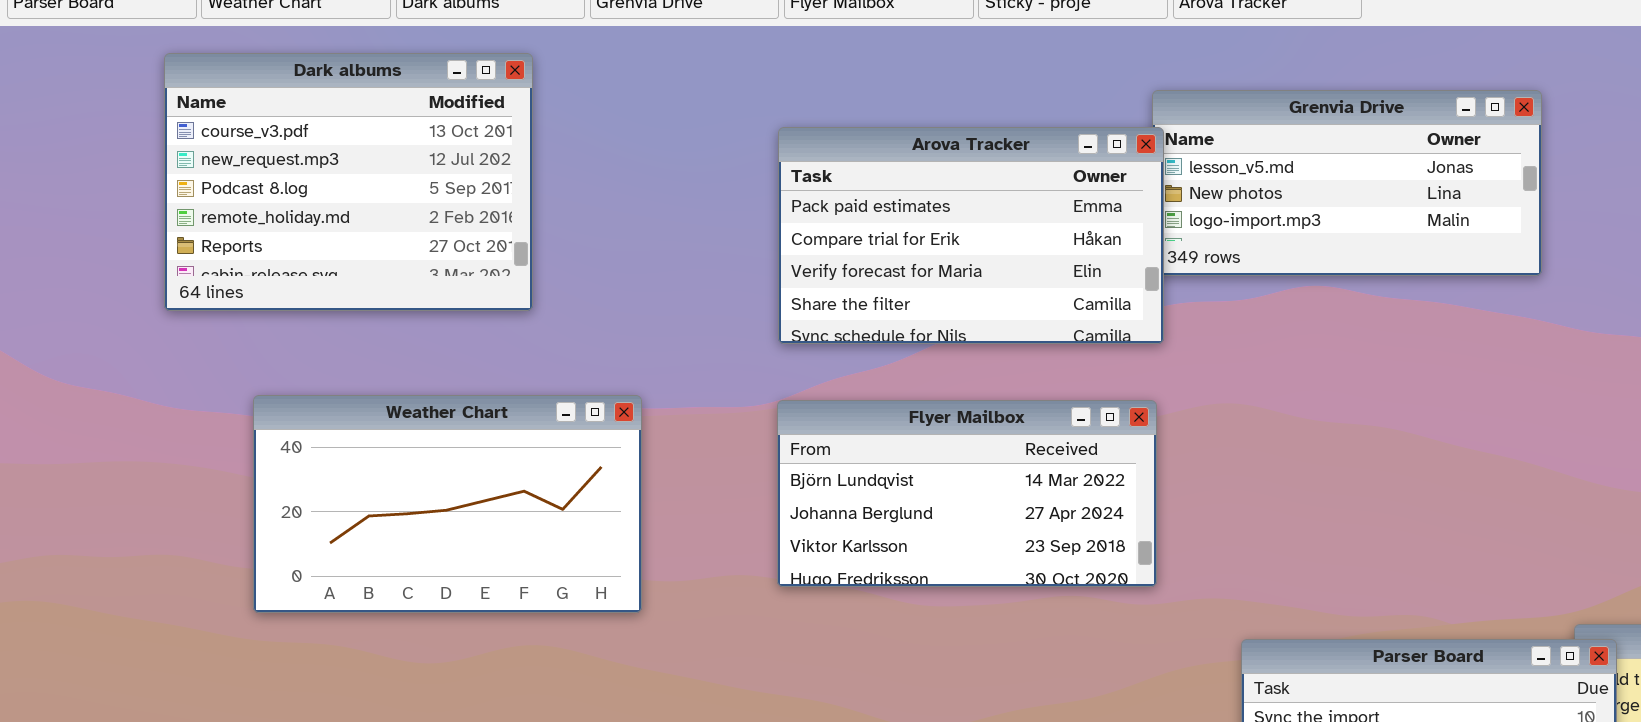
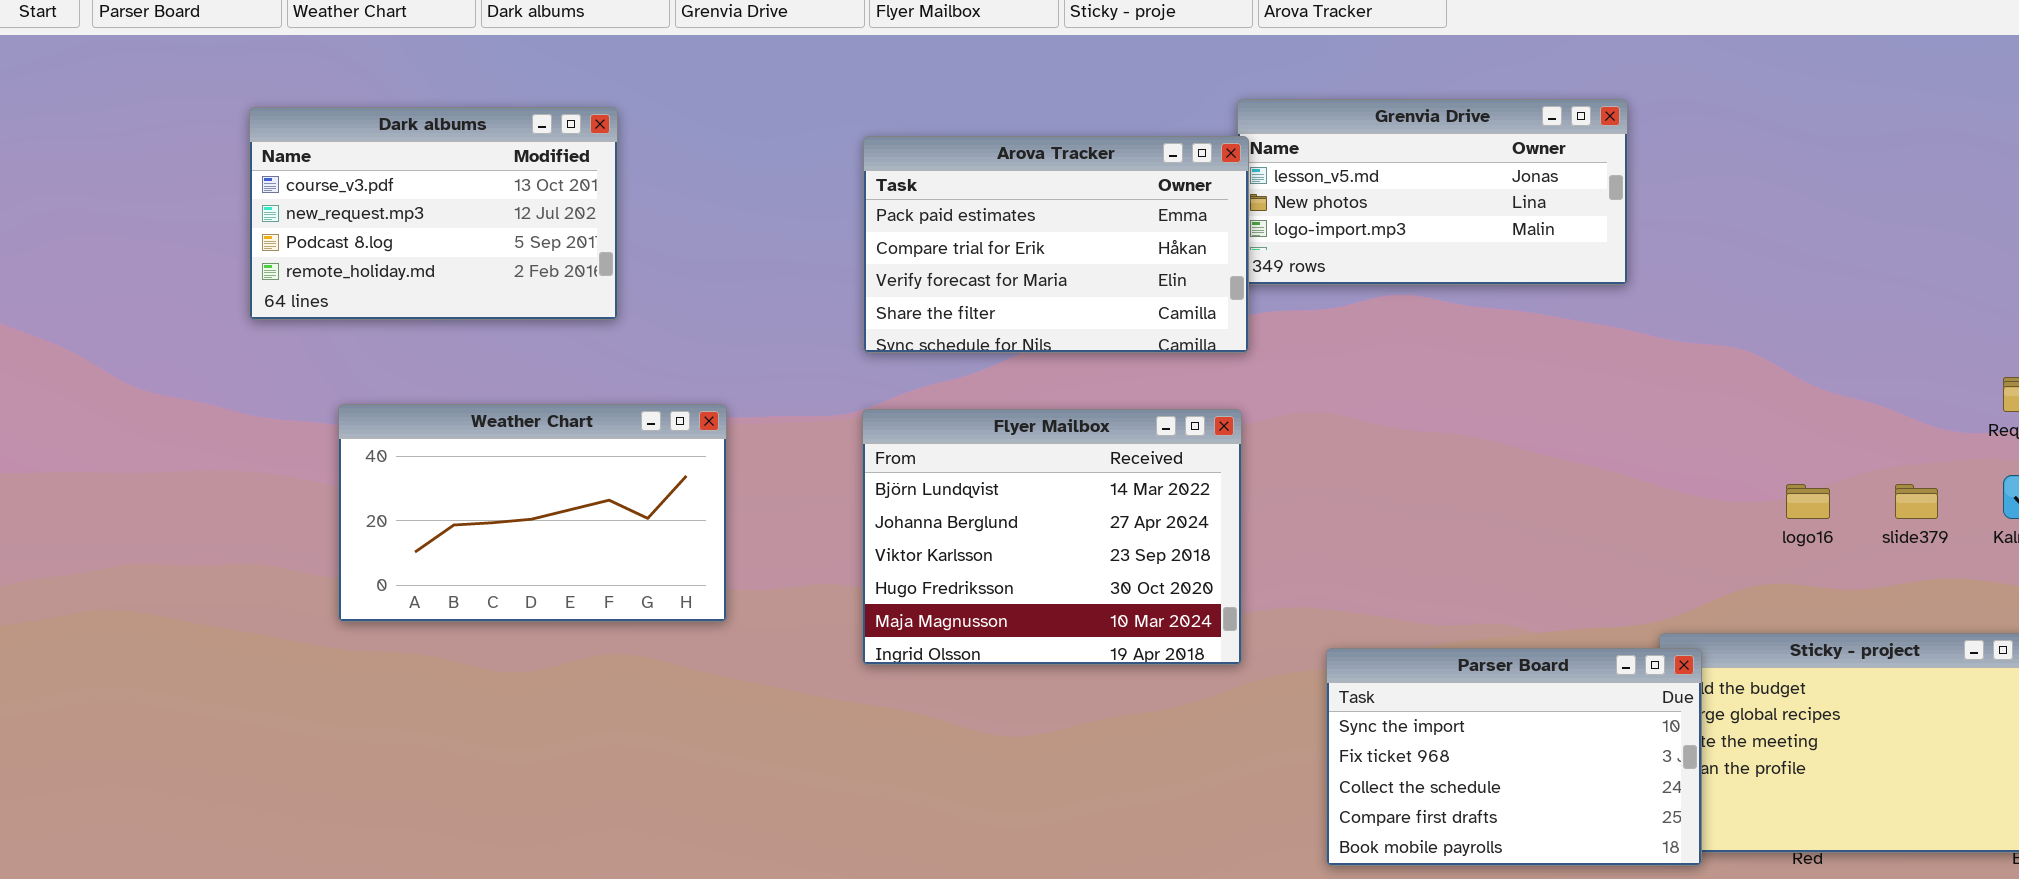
Dark albums: [164,53,533,311] -> [249,107,618,320], resized
Flyer Mailbox: [777,400,1157,587] -> [862,409,1242,665], resized

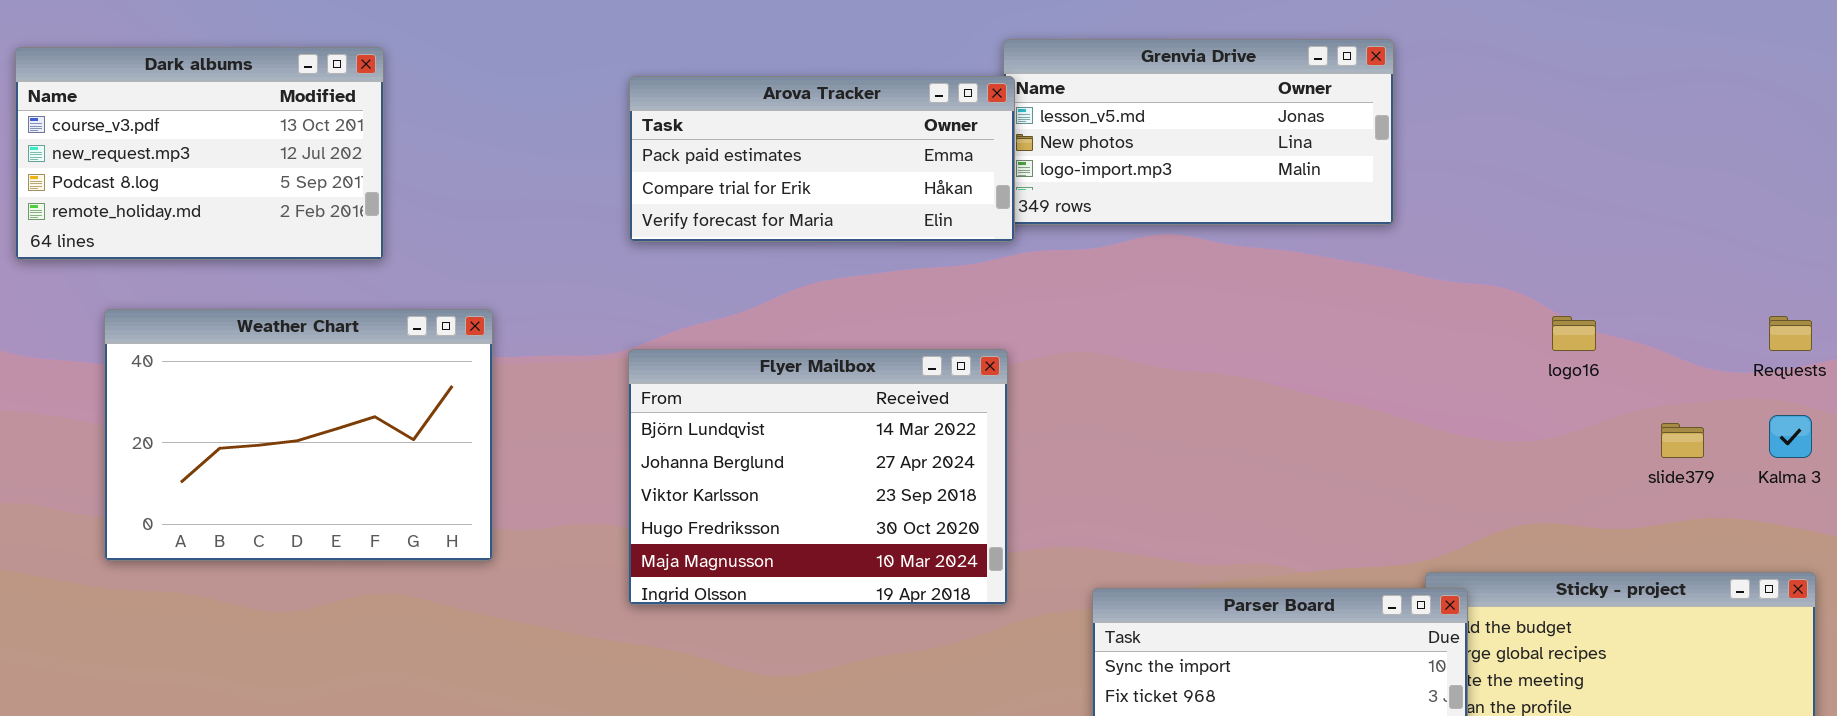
Arova Tracker: [863,136,1249,353] -> [629,76,1015,242], resized
Weather Chart: [338,404,727,622] -> [104,309,493,561], resized
logo16: [1786,484,1830,519] -> [1552,316,1596,351], moved

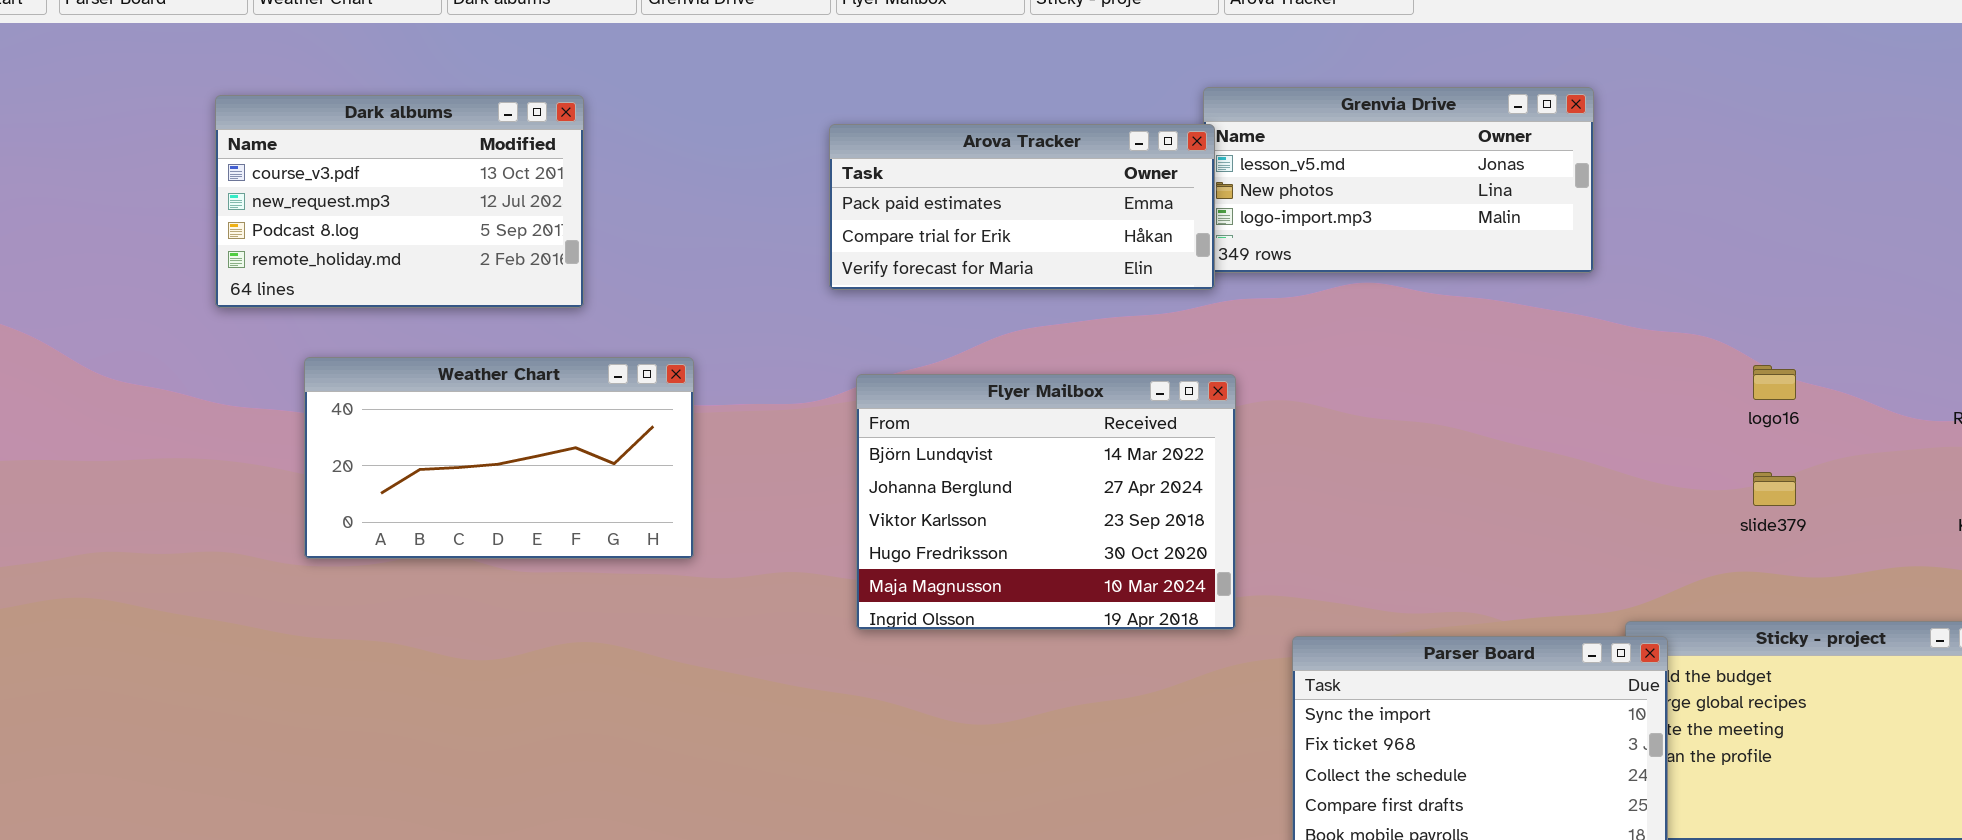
Weather Chart: [104,309,493,561] -> [304,357,694,559], resized
Flyer Mailbox: [628,349,1008,605] -> [856,374,1236,630], moved
slide379: [1661,423,1704,458] -> [1753,472,1796,506], moved

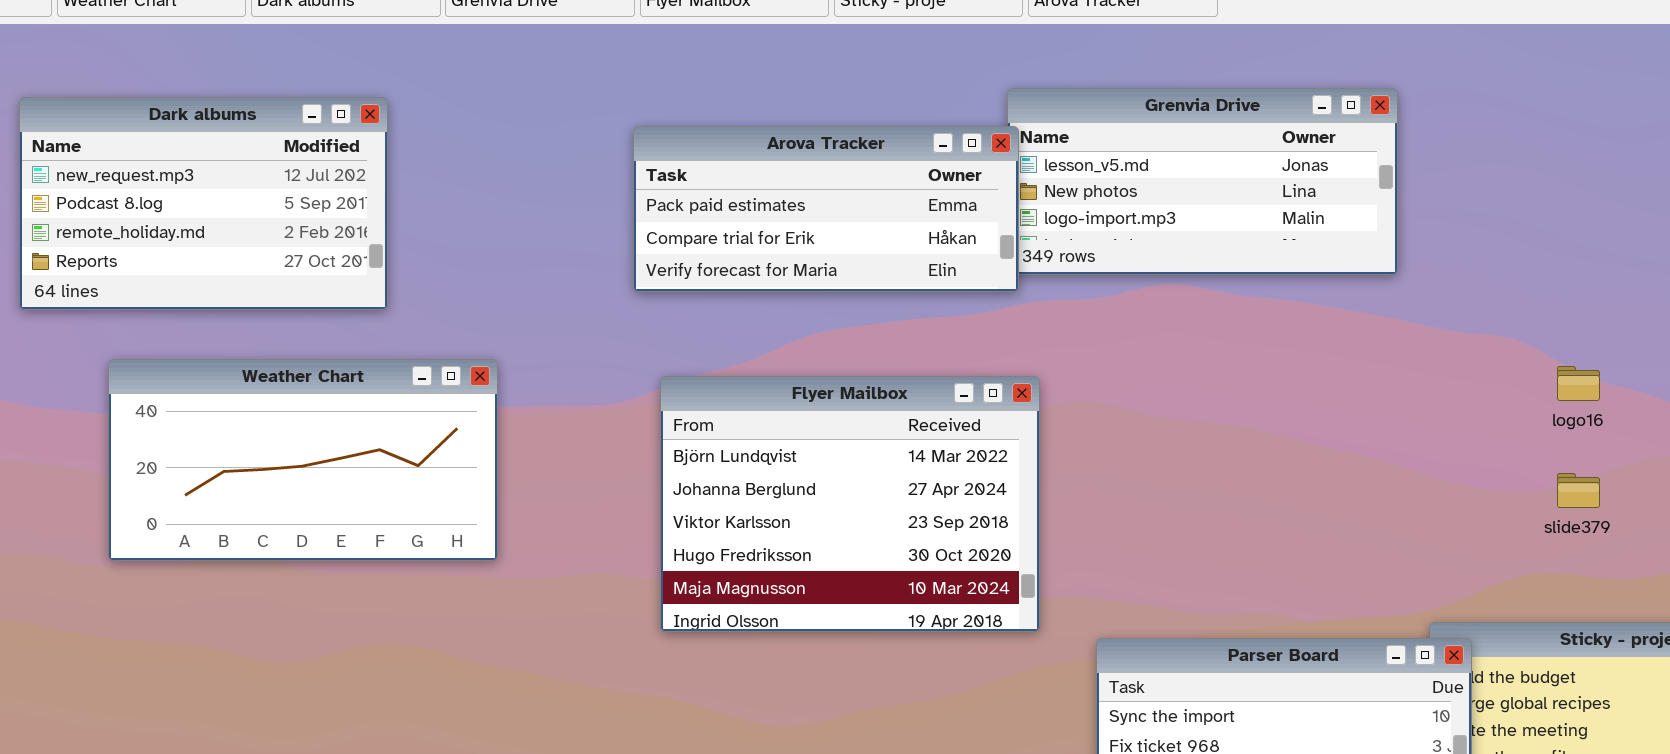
Dark albums: [215,95,584,308] -> [19,97,388,310], scrolled down 1 row

